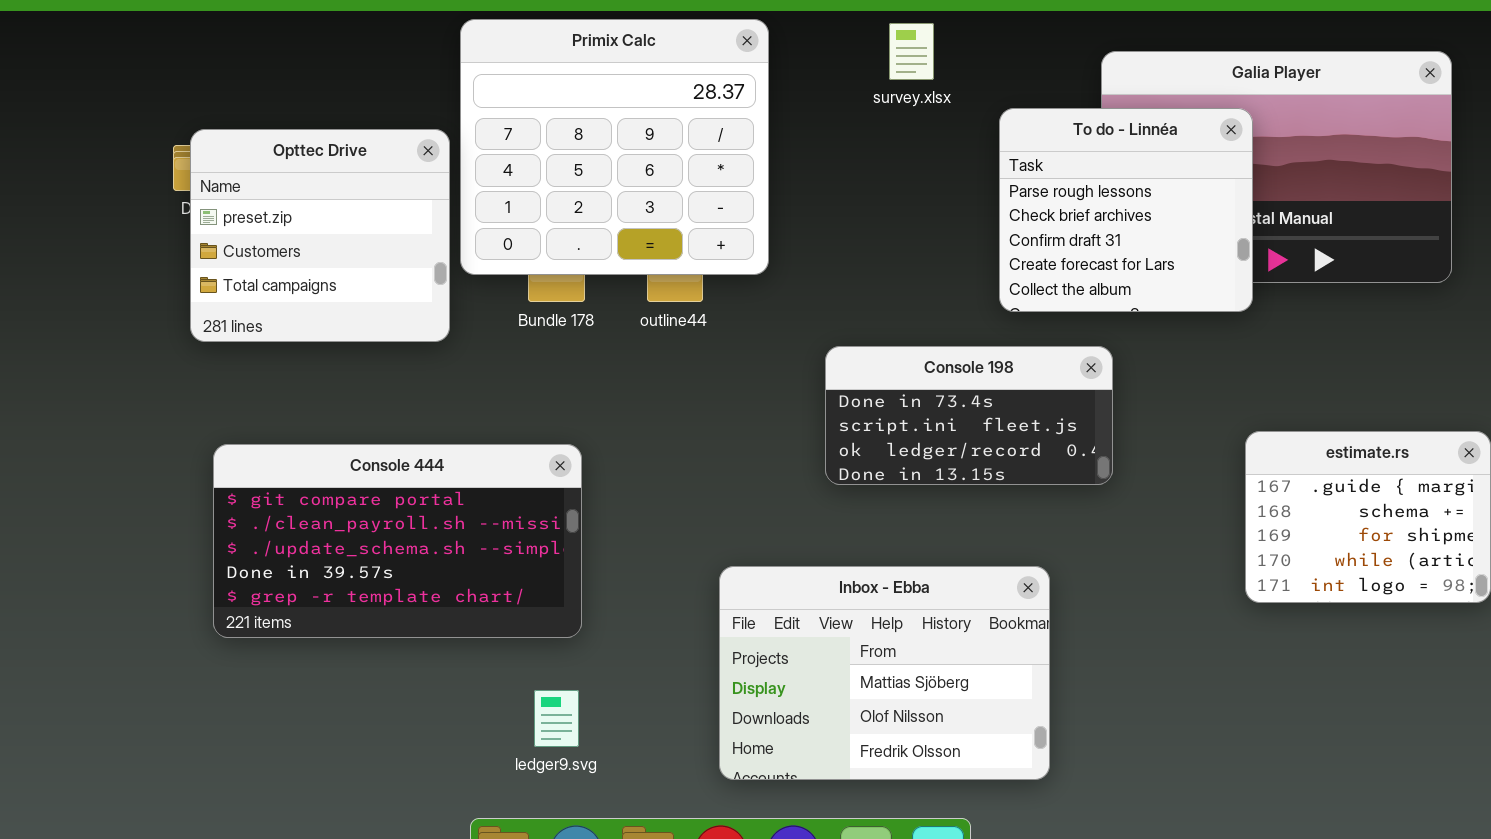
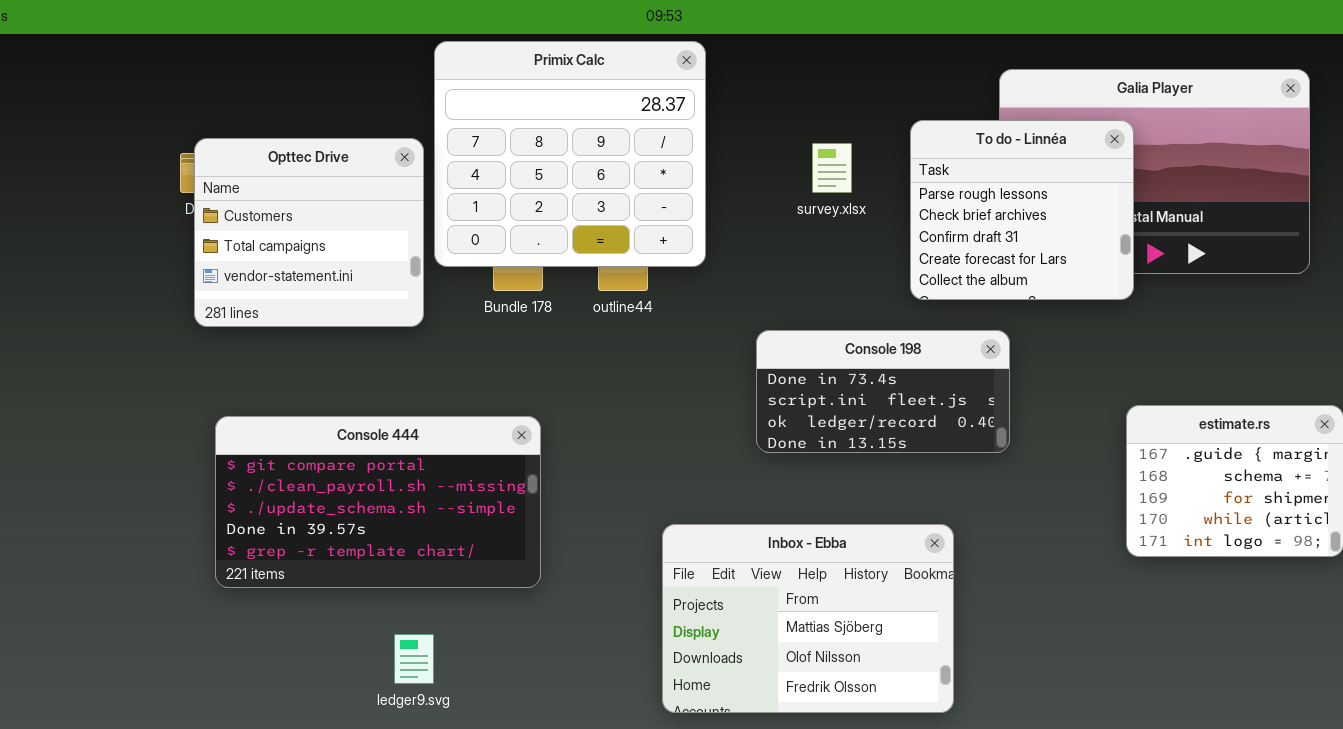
survey.xlsx: [889,23,934,80] -> [812,143,852,193], moved
Opttec Drive: [190,129,450,342] -> [194,138,424,327], scrolled down 1 row
ledger9.svg: [534,690,579,747] -> [394,634,434,684], moved

